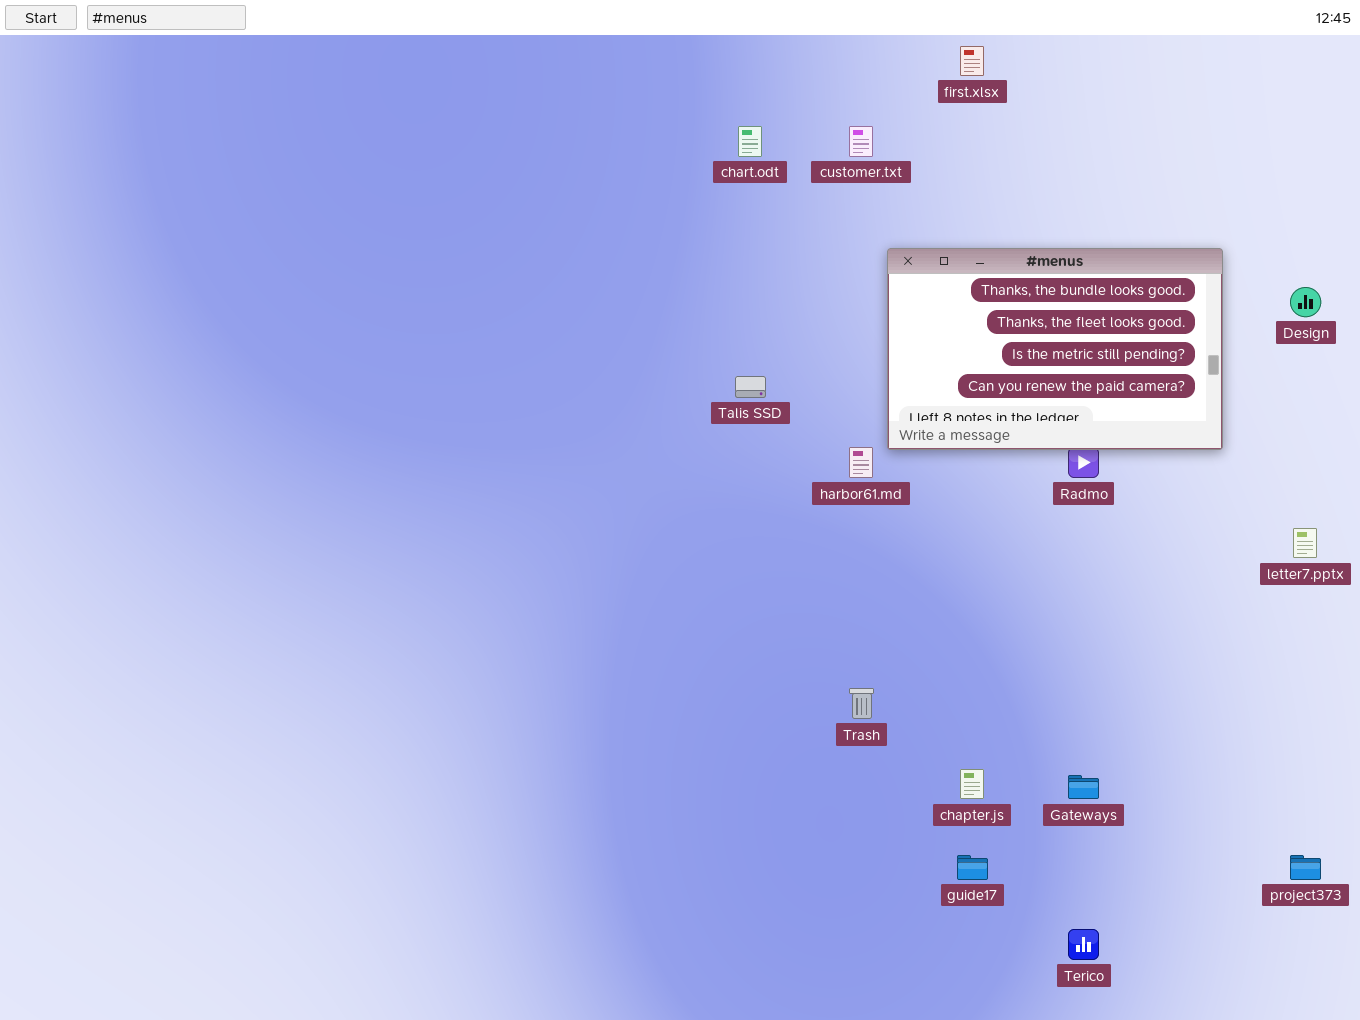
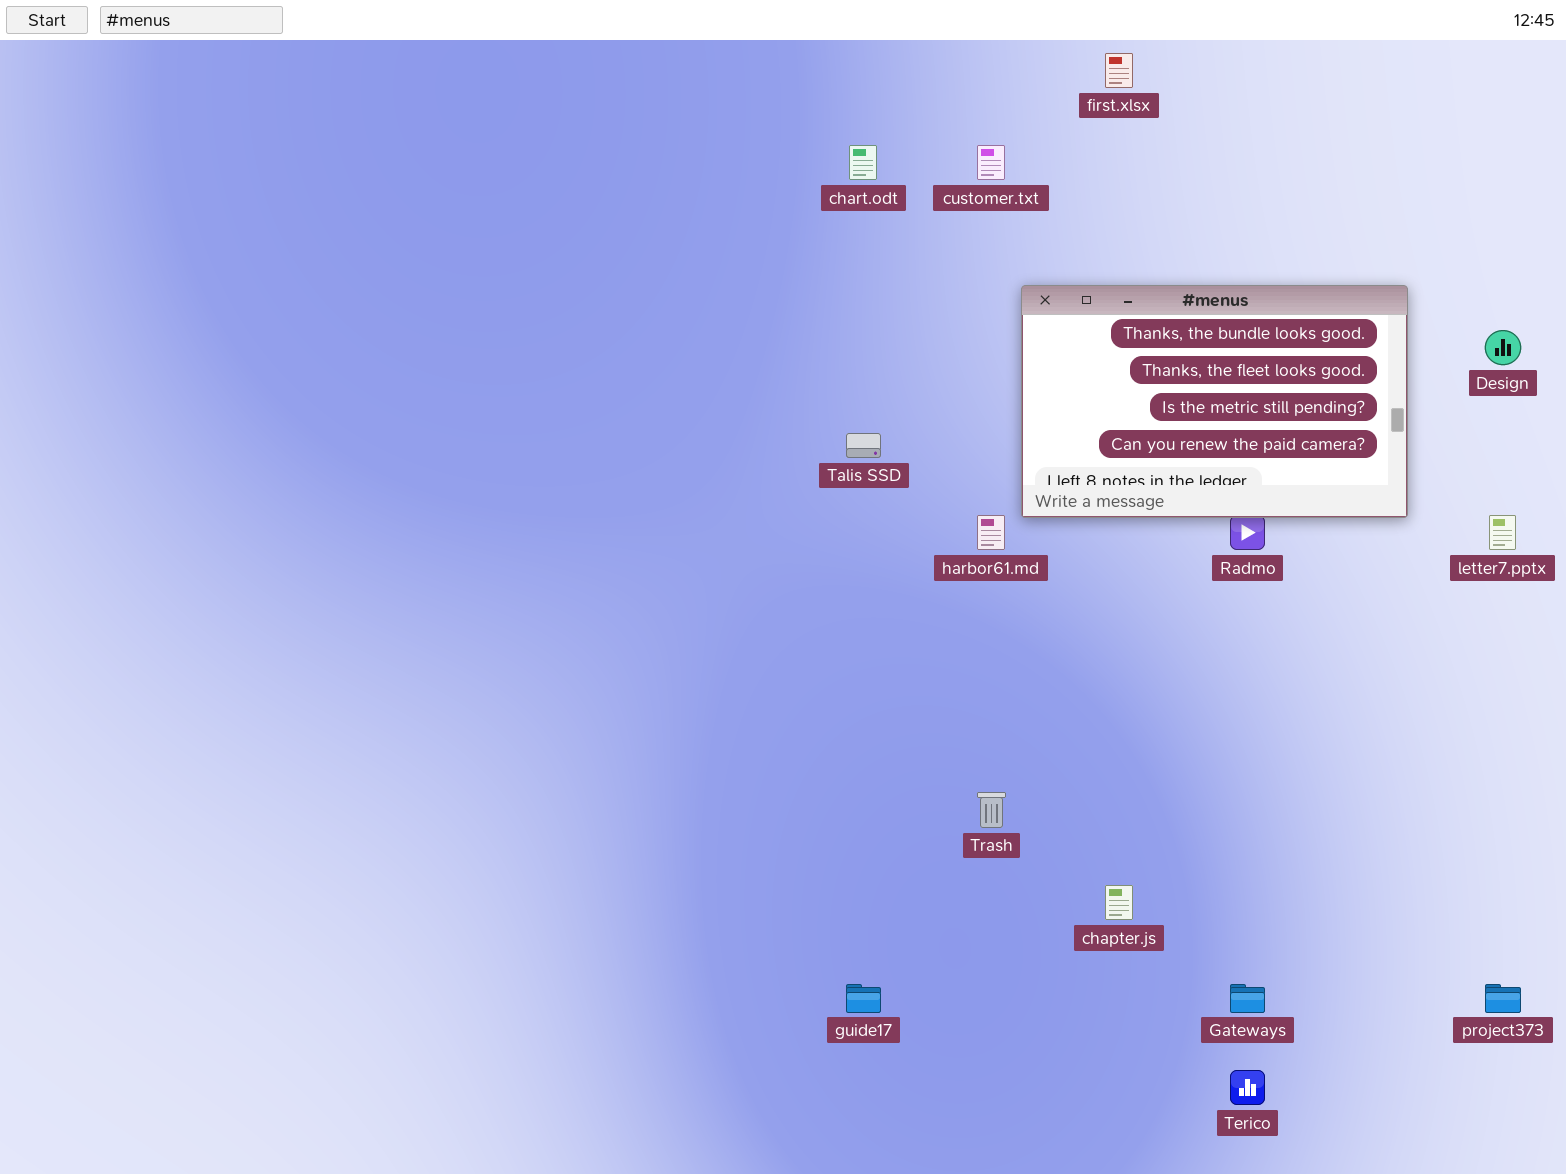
letter7.pptx: [1293,528,1317,558] -> [1489,515,1516,550], moved
Gateways: [1068,775,1099,799] -> [1230,984,1265,1013], moved
guide17: [957,855,988,880] -> [846,984,881,1013], moved

